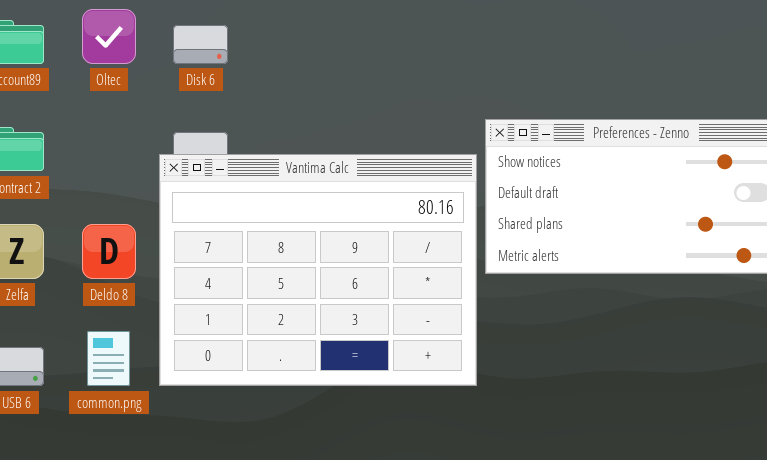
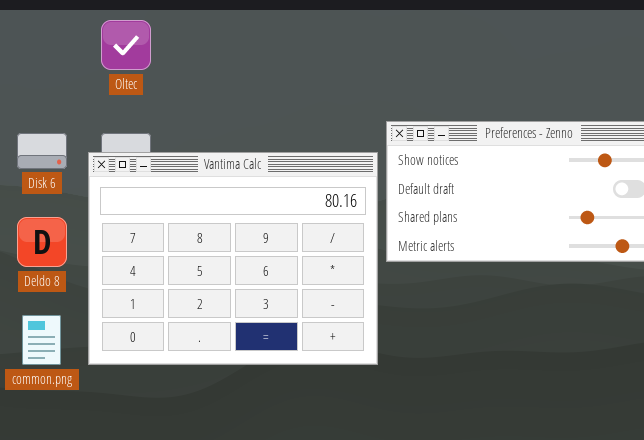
Oltec: [82,9,136,64] -> [101,20,151,70], moved
Disk 6: [173,25,228,64] -> [17,133,67,169], moved

